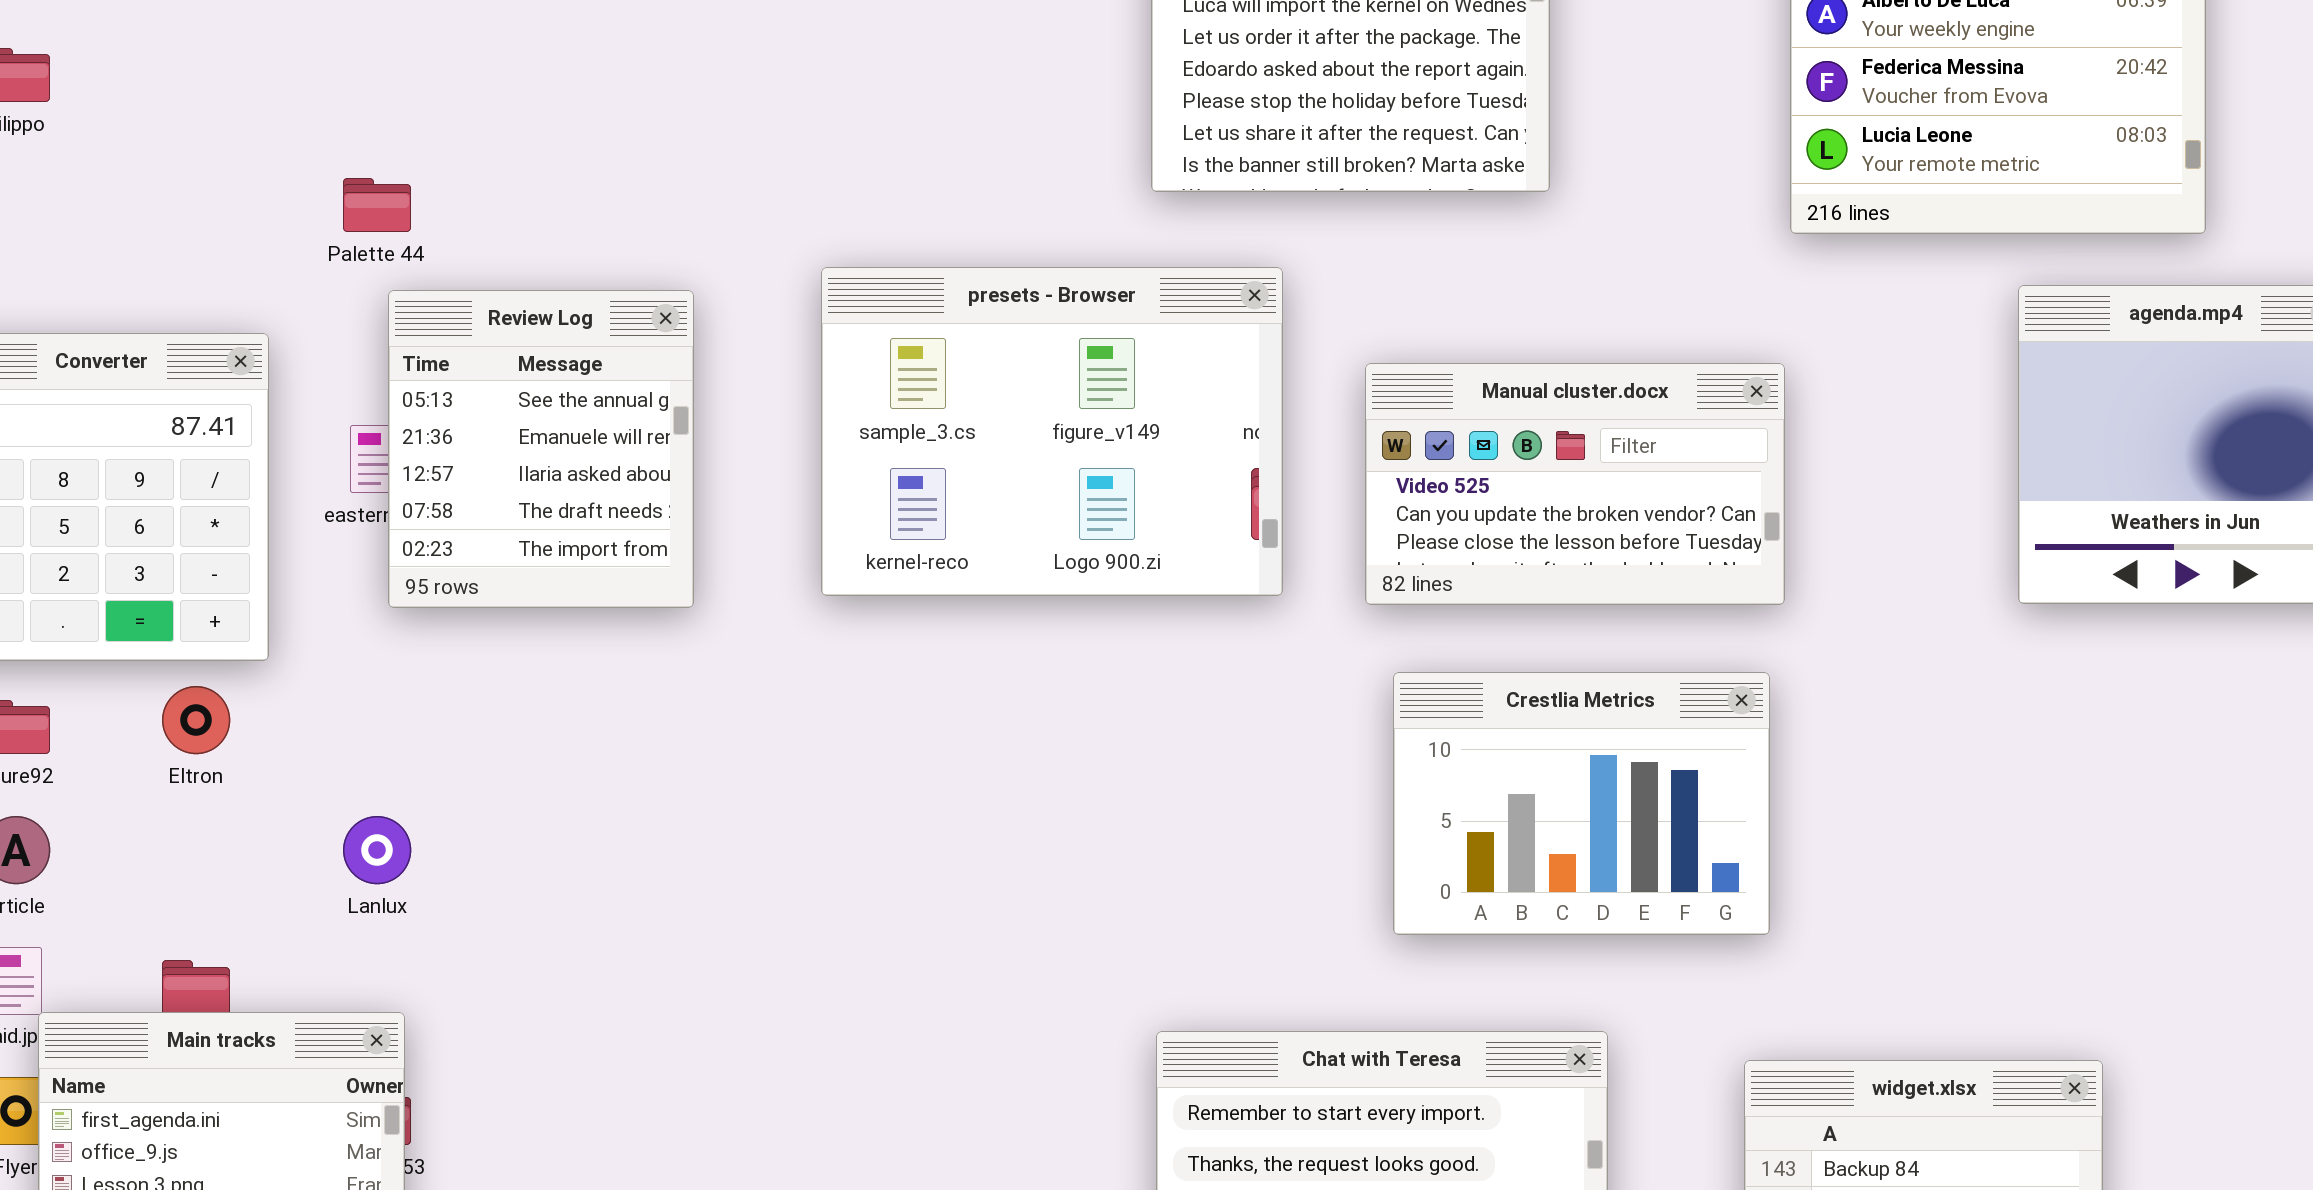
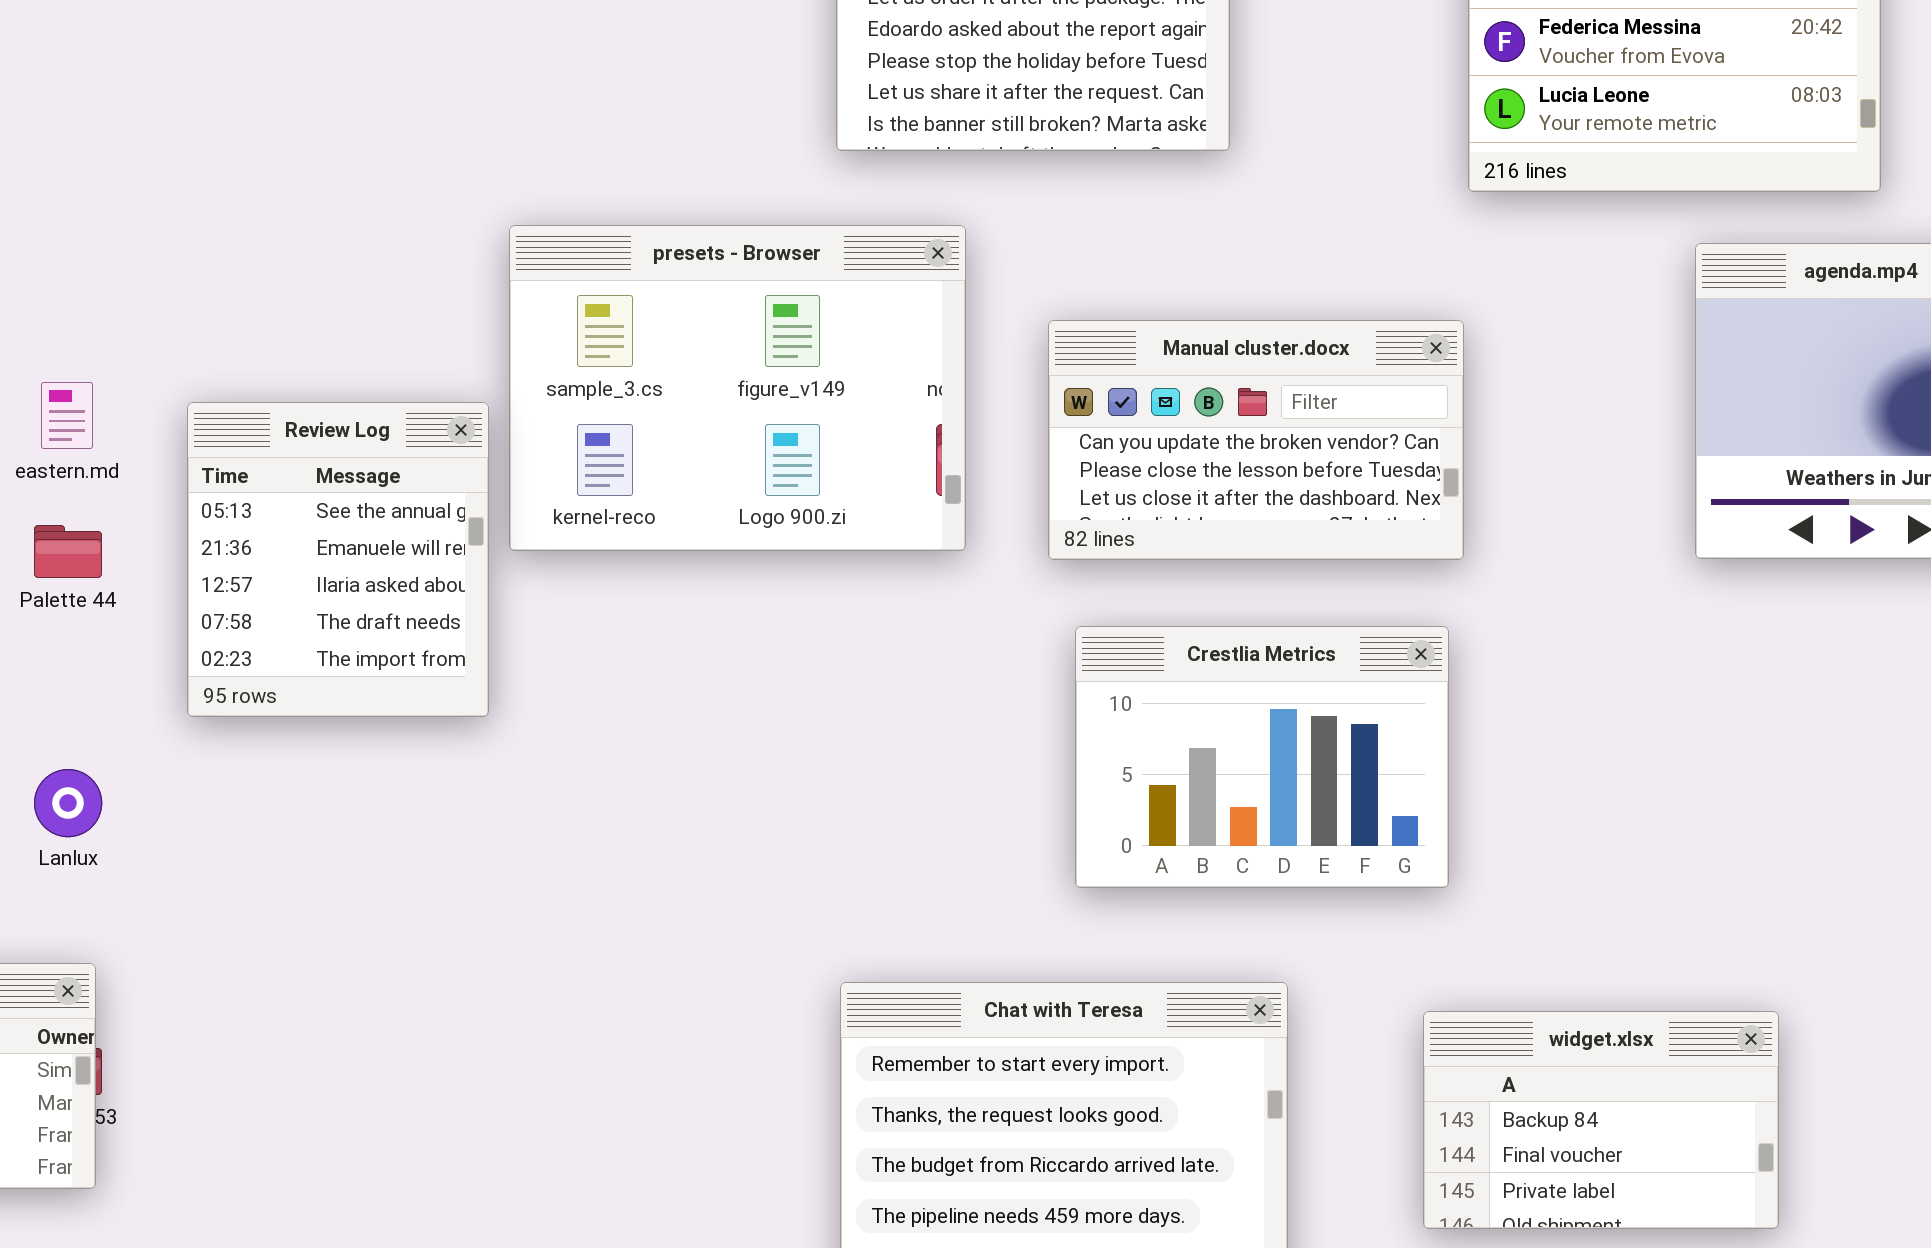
Palette 44: [343,178,411,232] -> [34,525,102,578], moved
Review Log: [388,290,694,608] -> [187,402,489,717], moved
Manual cluster.docx: [1365,363,1785,605] -> [1048,320,1464,560], scrolled down 1 row

